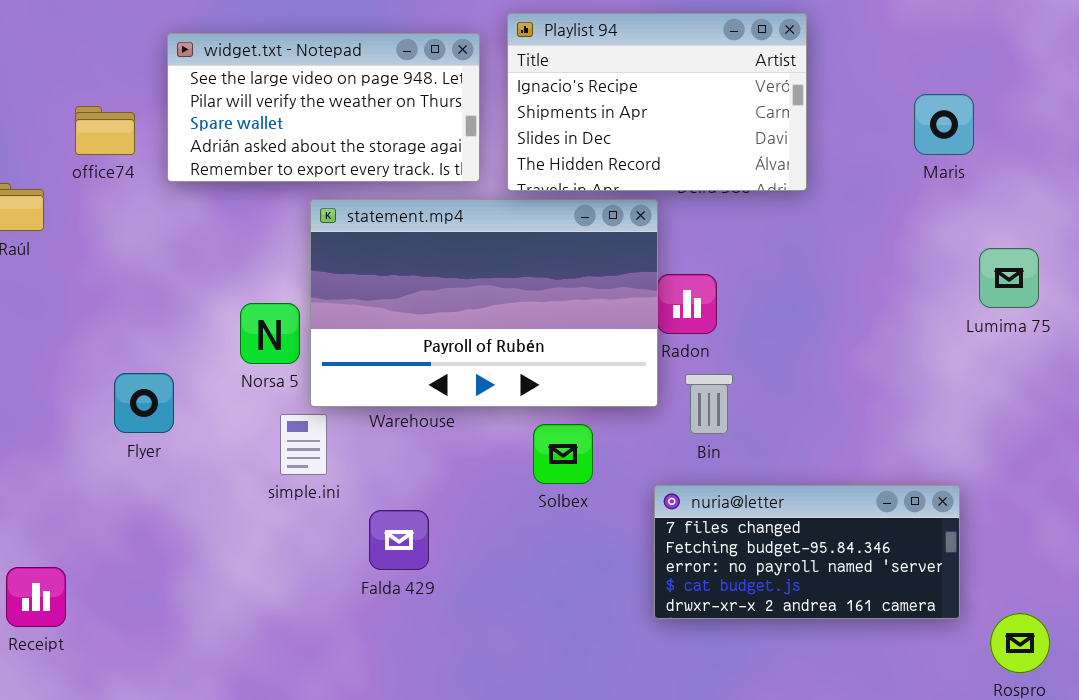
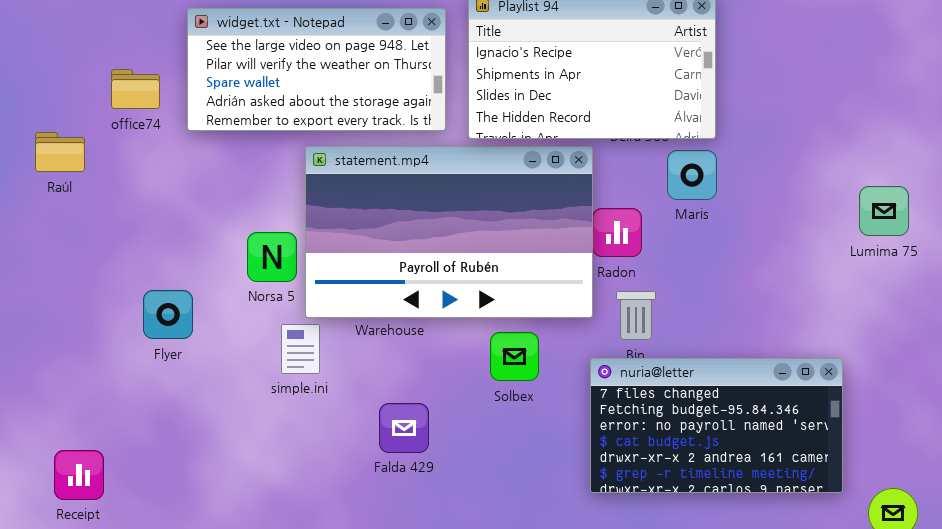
Maris: [914,94,974,155] -> [667,150,717,200], moved
nuria@letter: [654,485,960,619] -> [590,358,843,493], resized
Falda 429: [369,510,429,570] -> [379,403,429,453], moved

